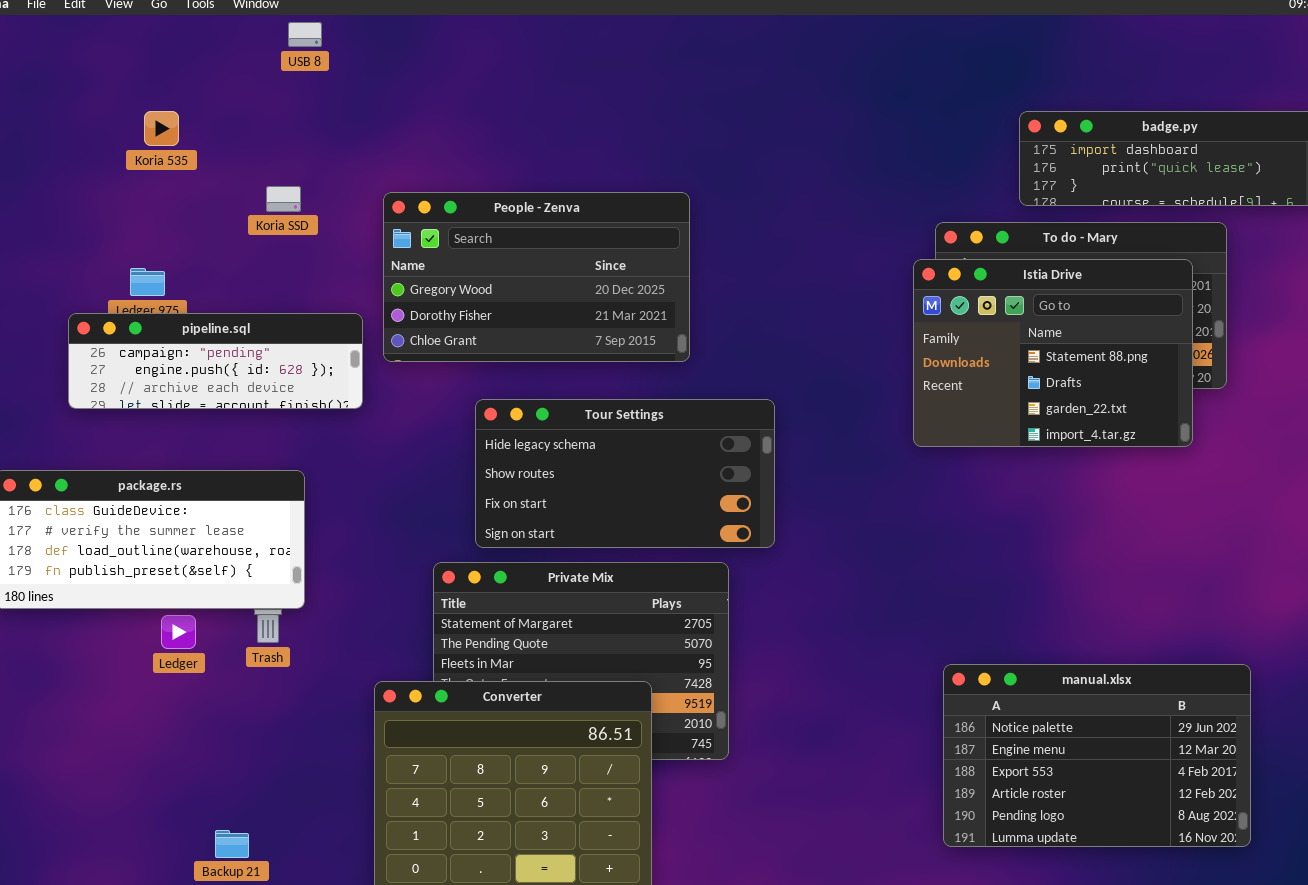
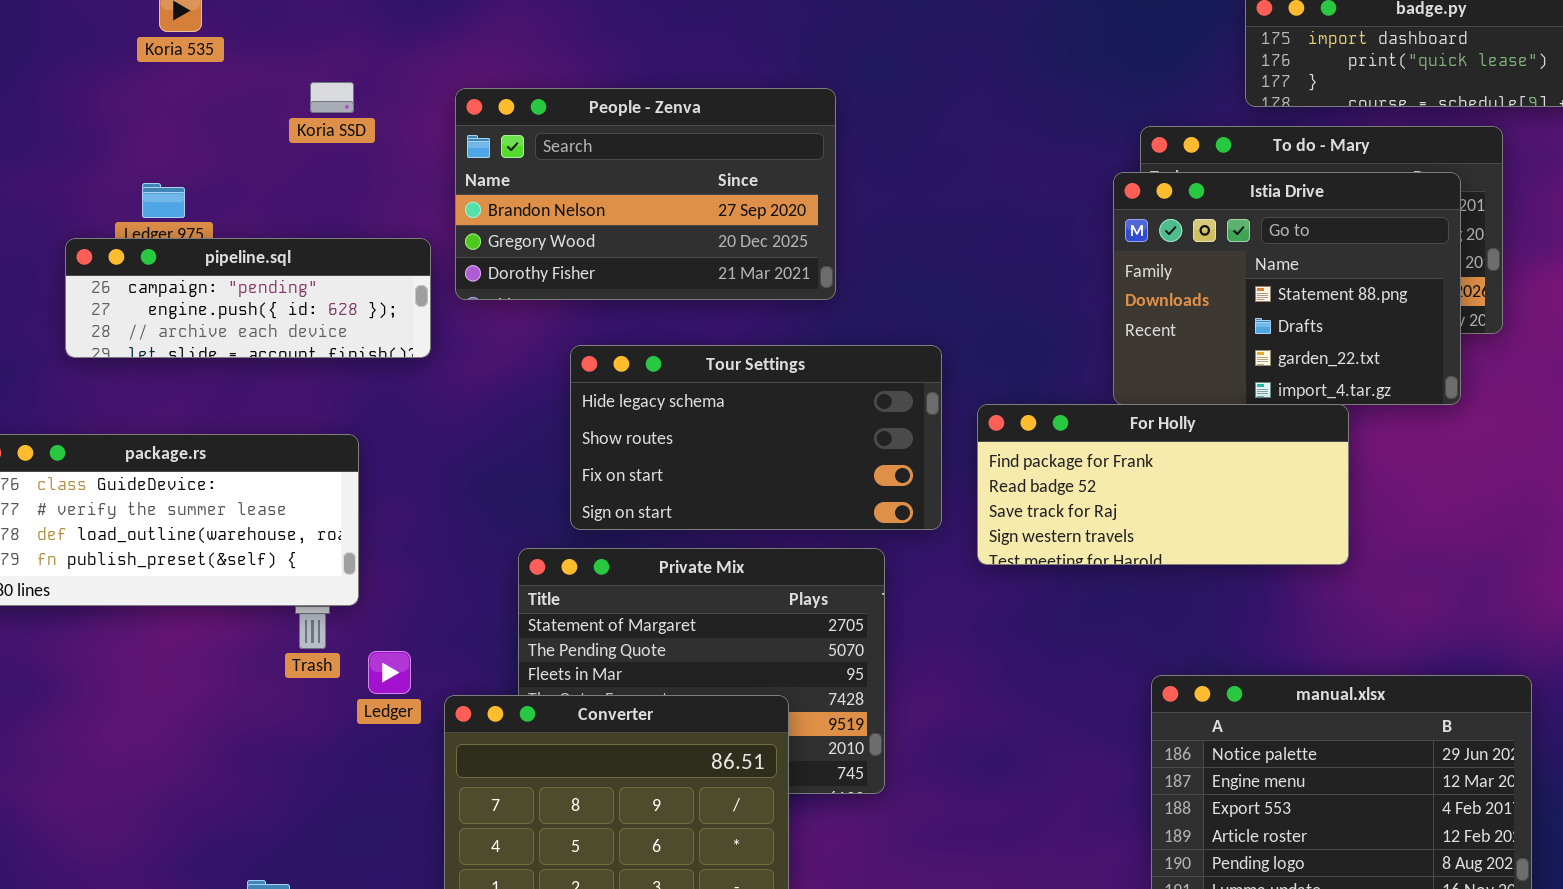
People - Zenva: [383,192,690,362] -> [455,88,836,300], scrolled up 1 row
For Holly: none -> [977,404,1349,565], opened
Ledger: [161,615,196,649] -> [368,651,411,694], moved

